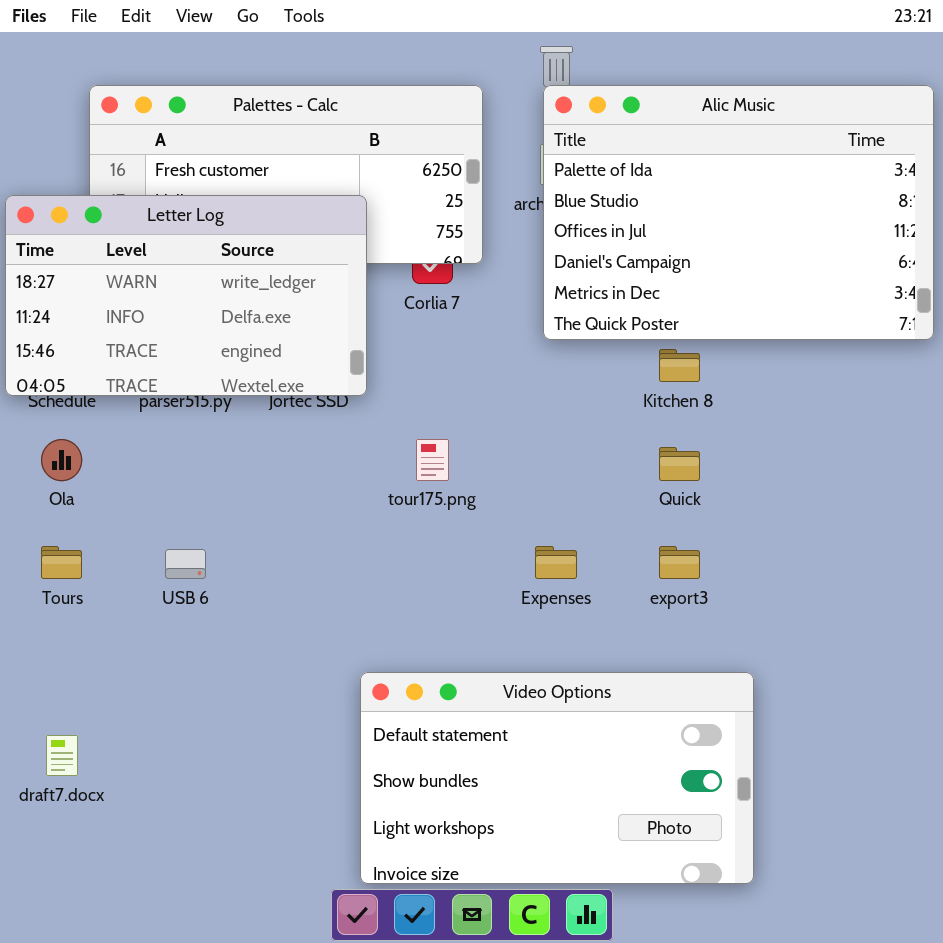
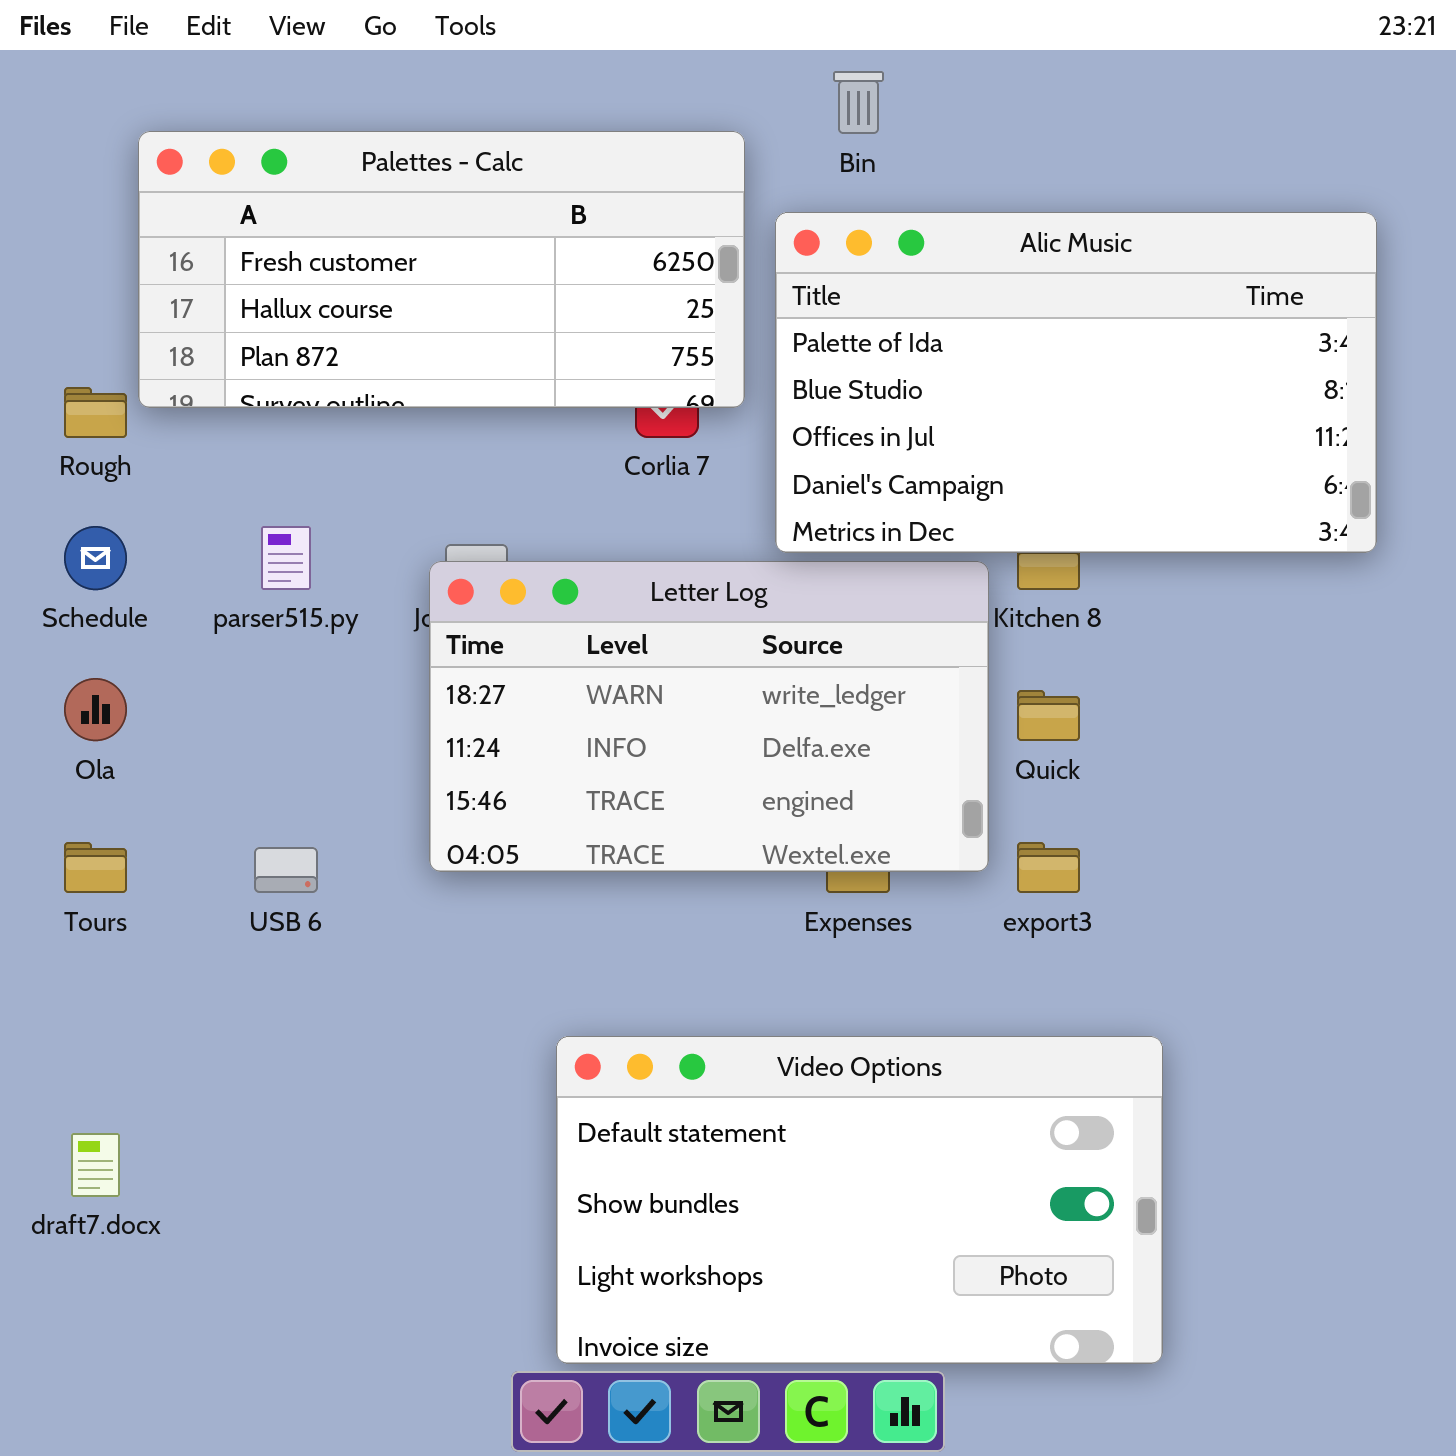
Alic Music: [543,85,934,340] -> [775,212,1377,553], moved, resized
Letter Log: [5,195,367,396] -> [429,561,989,872], moved

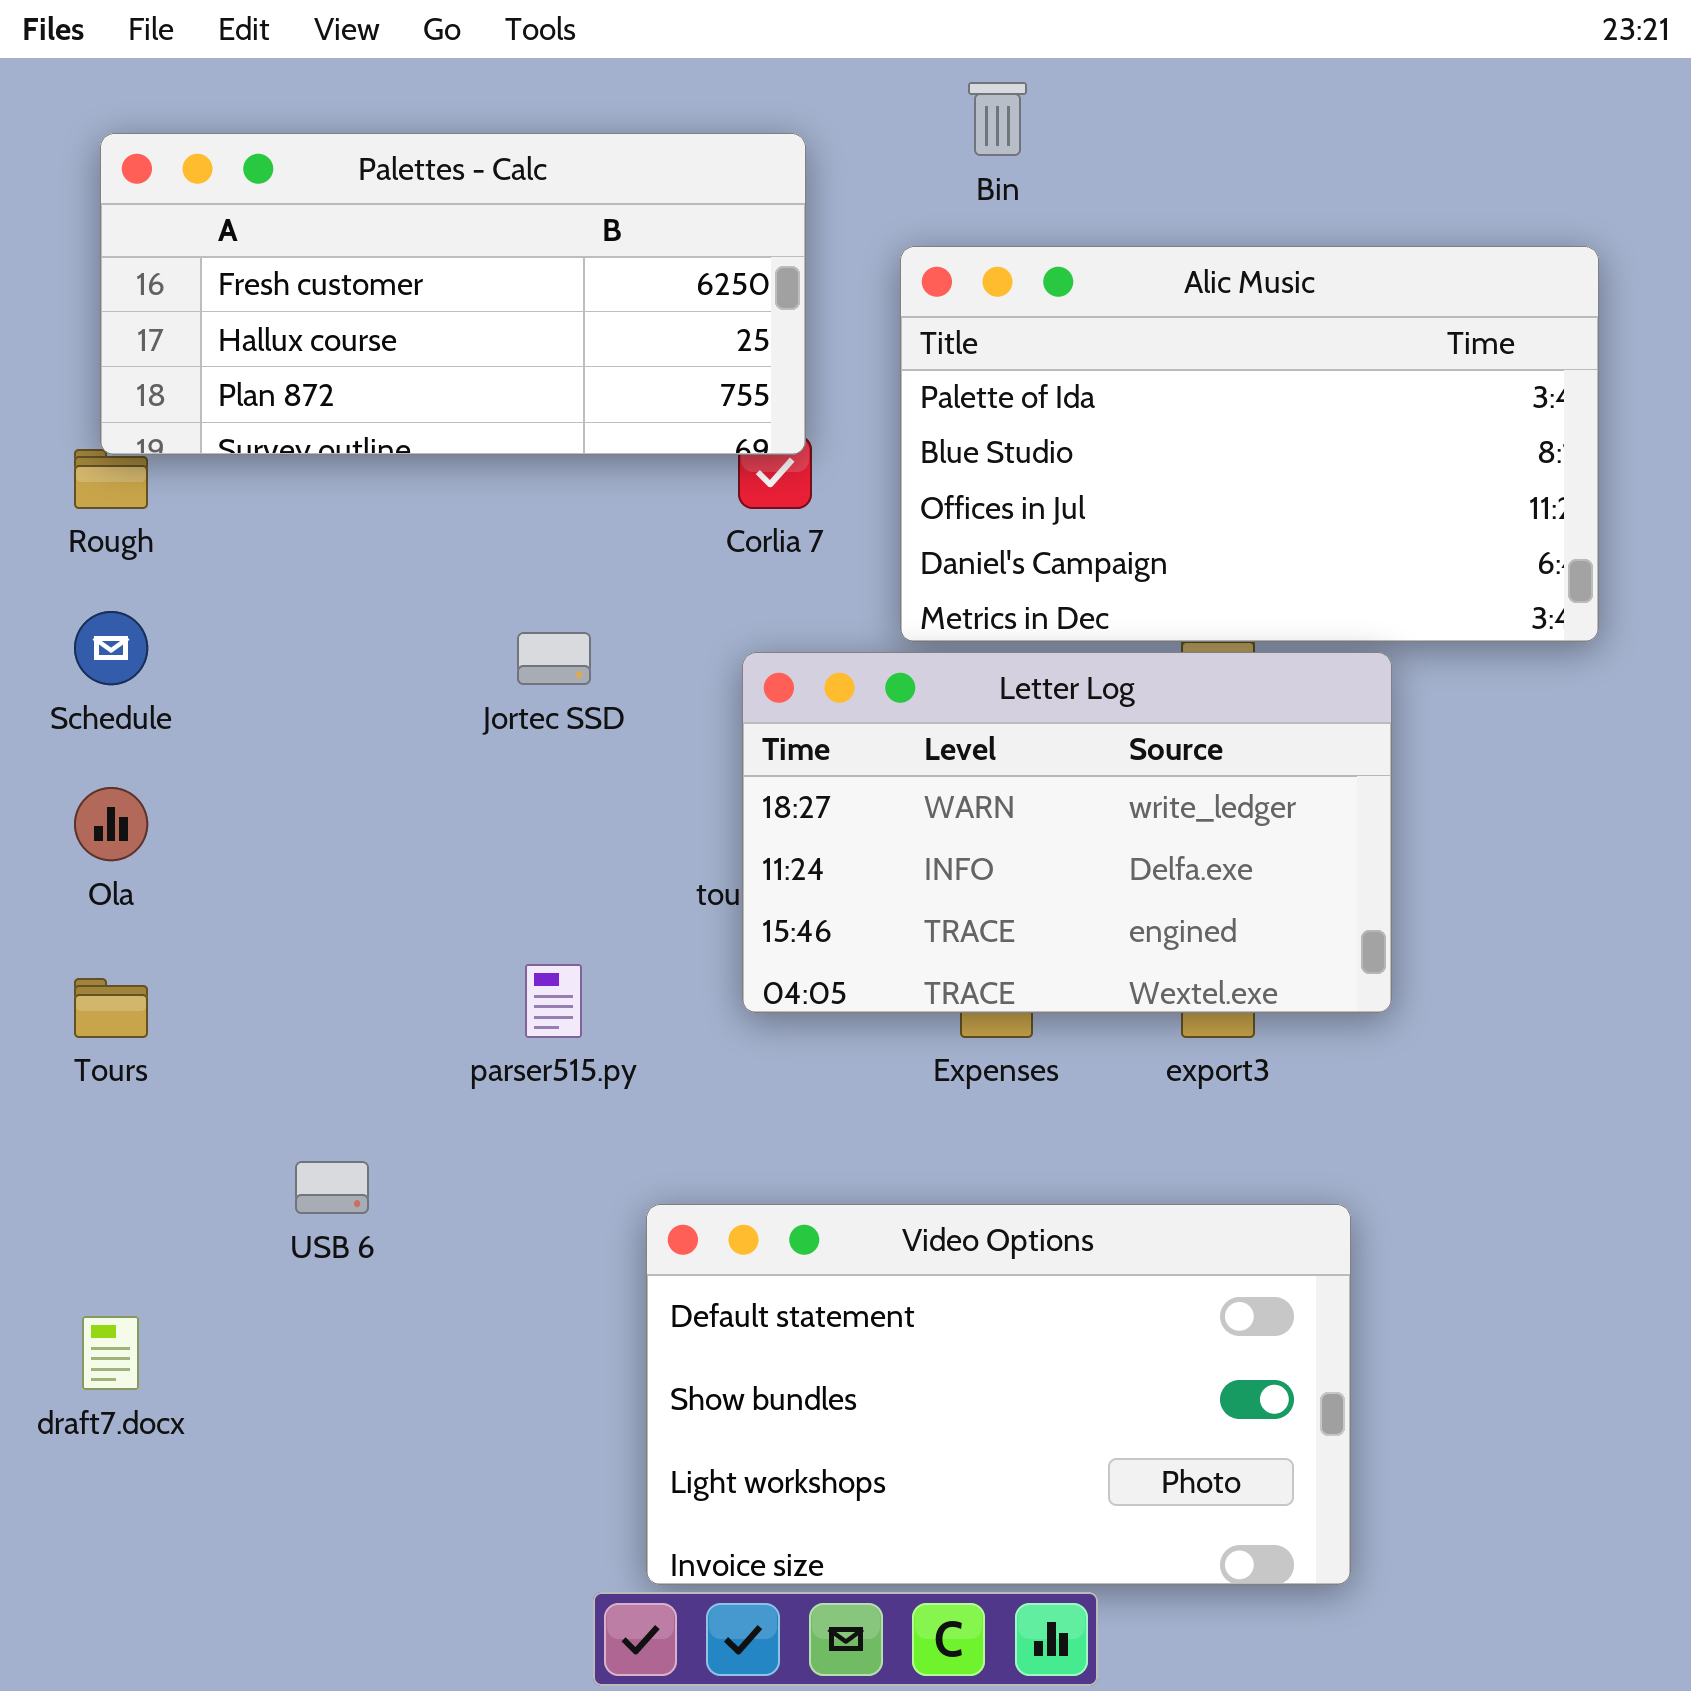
Palettes - Calc: [138,131,745,408] -> [100,133,806,455], moved
parser515.py: [261,526,311,590] -> [525,964,582,1038], moved
Letter Log: [429,561,989,872] -> [742,652,1392,1013], moved
USB 6: [254,847,318,893] -> [295,1161,369,1214], moved

